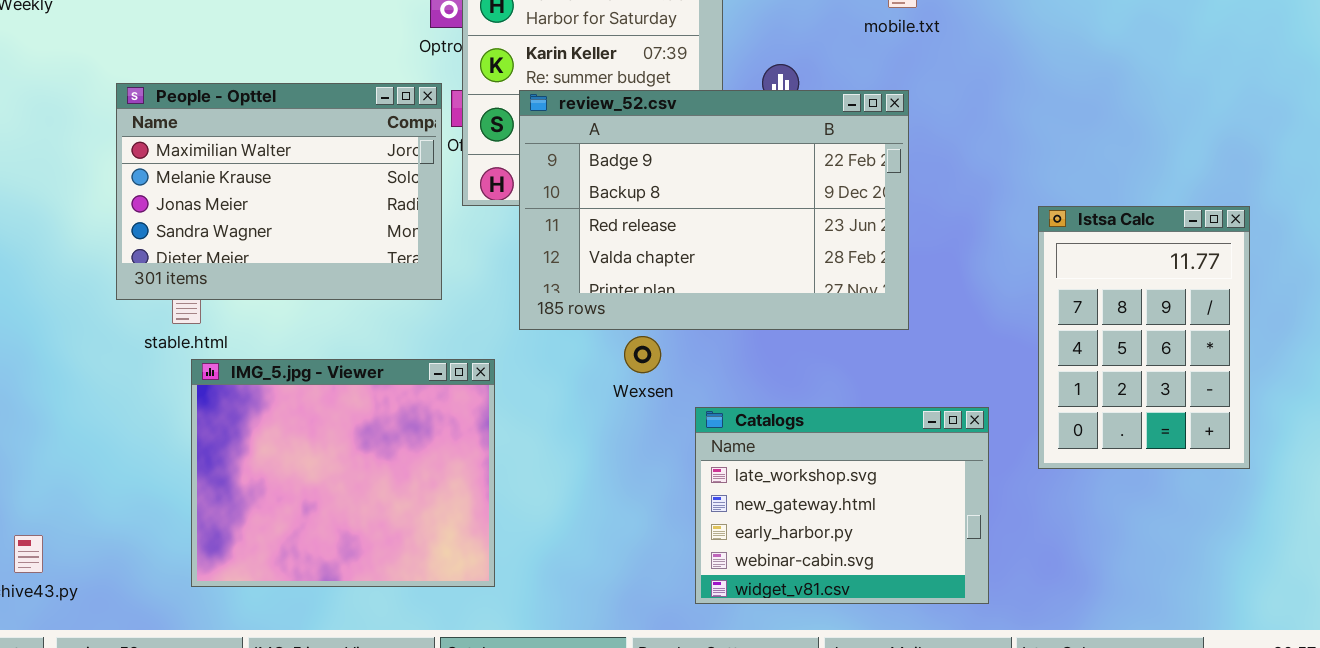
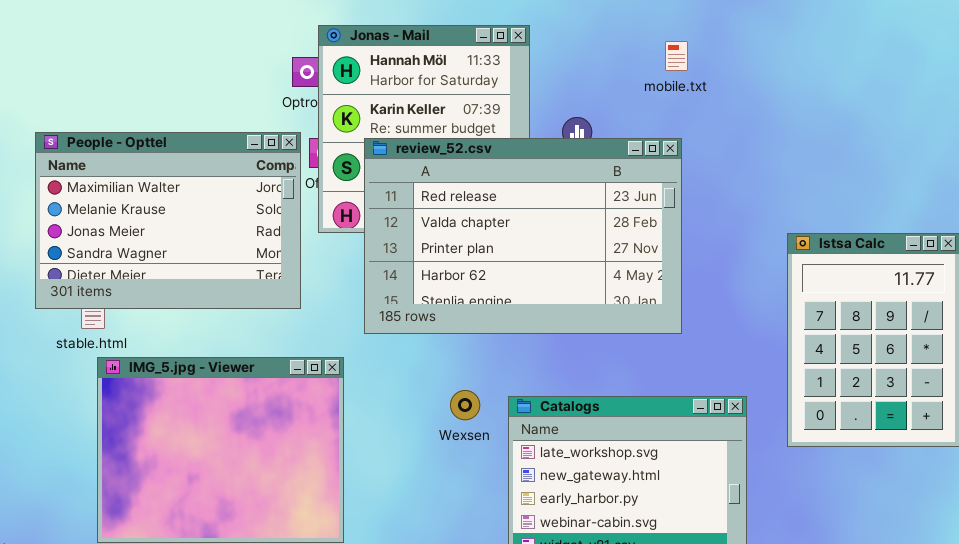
review_52.csv: [519,90,909,330] -> [364,138,682,334], scrolled down 2 rows
Wexsen: [624,336,661,373] -> [450,390,480,420], moved

